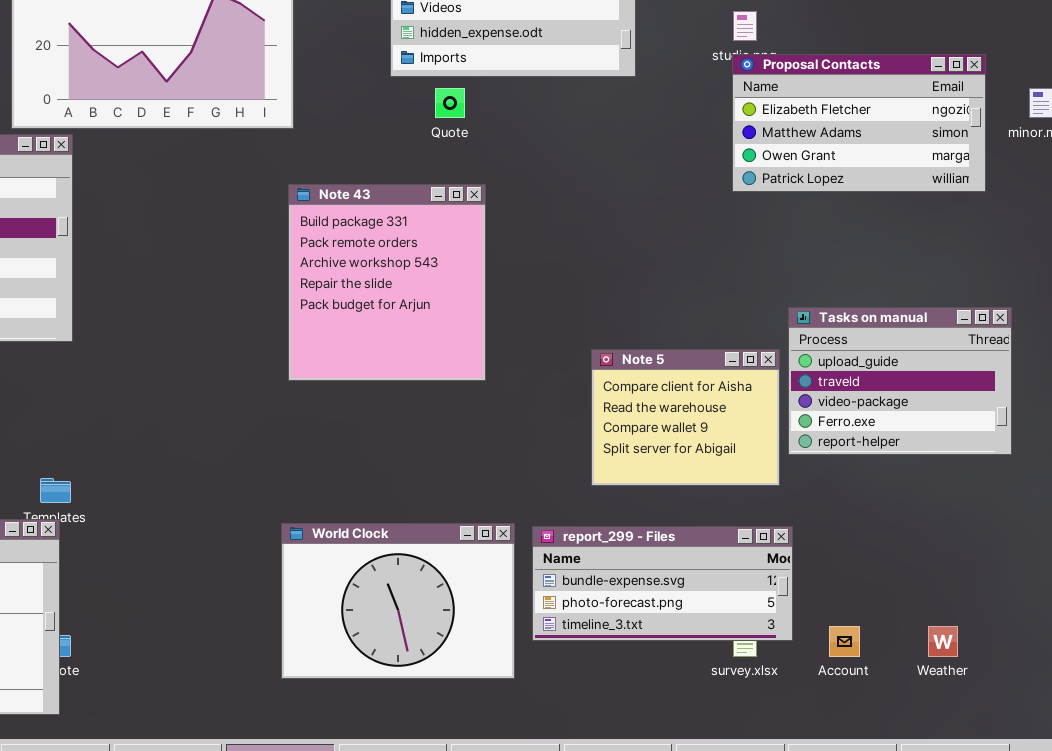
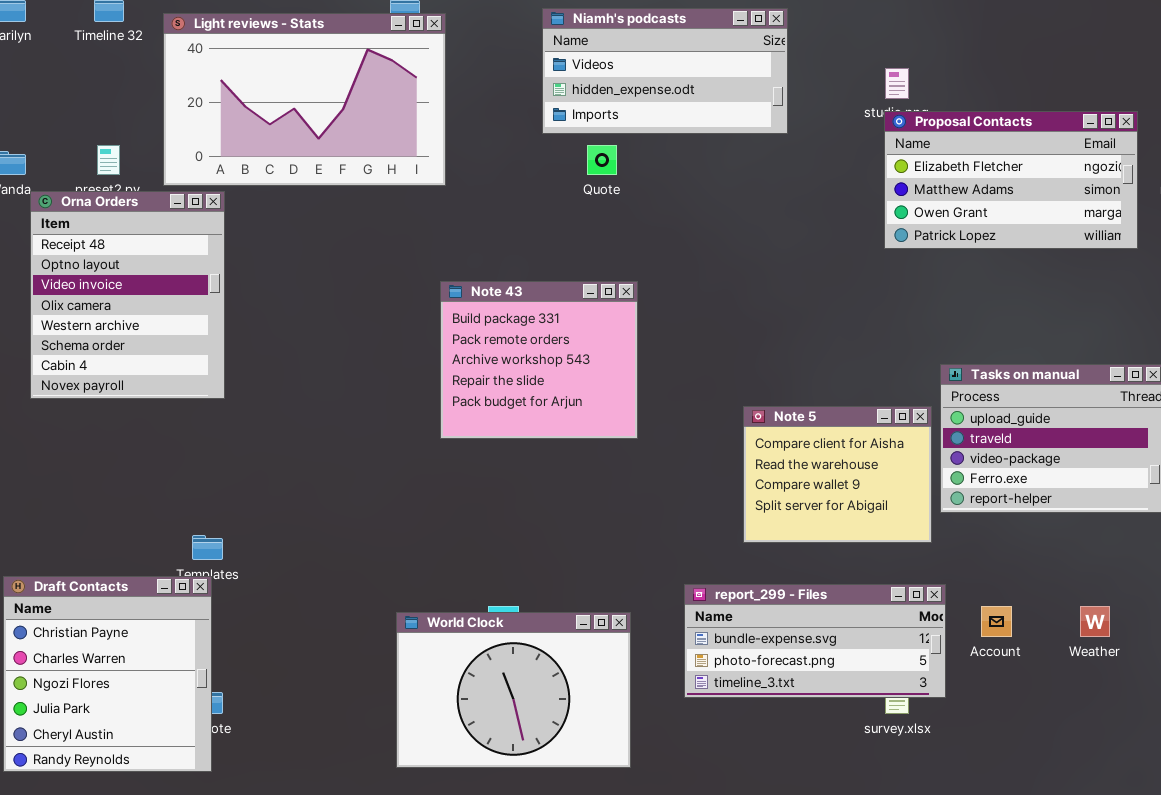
Note 43: [288,184,486,381] -> [440,281,638,439], resized
World Clock: [281,523,515,679] -> [396,612,631,768], moved
Account: [829,626,860,657] -> [981,606,1012,637], moved
Weather: [928,626,958,657] -> [1080,606,1110,637], moved

